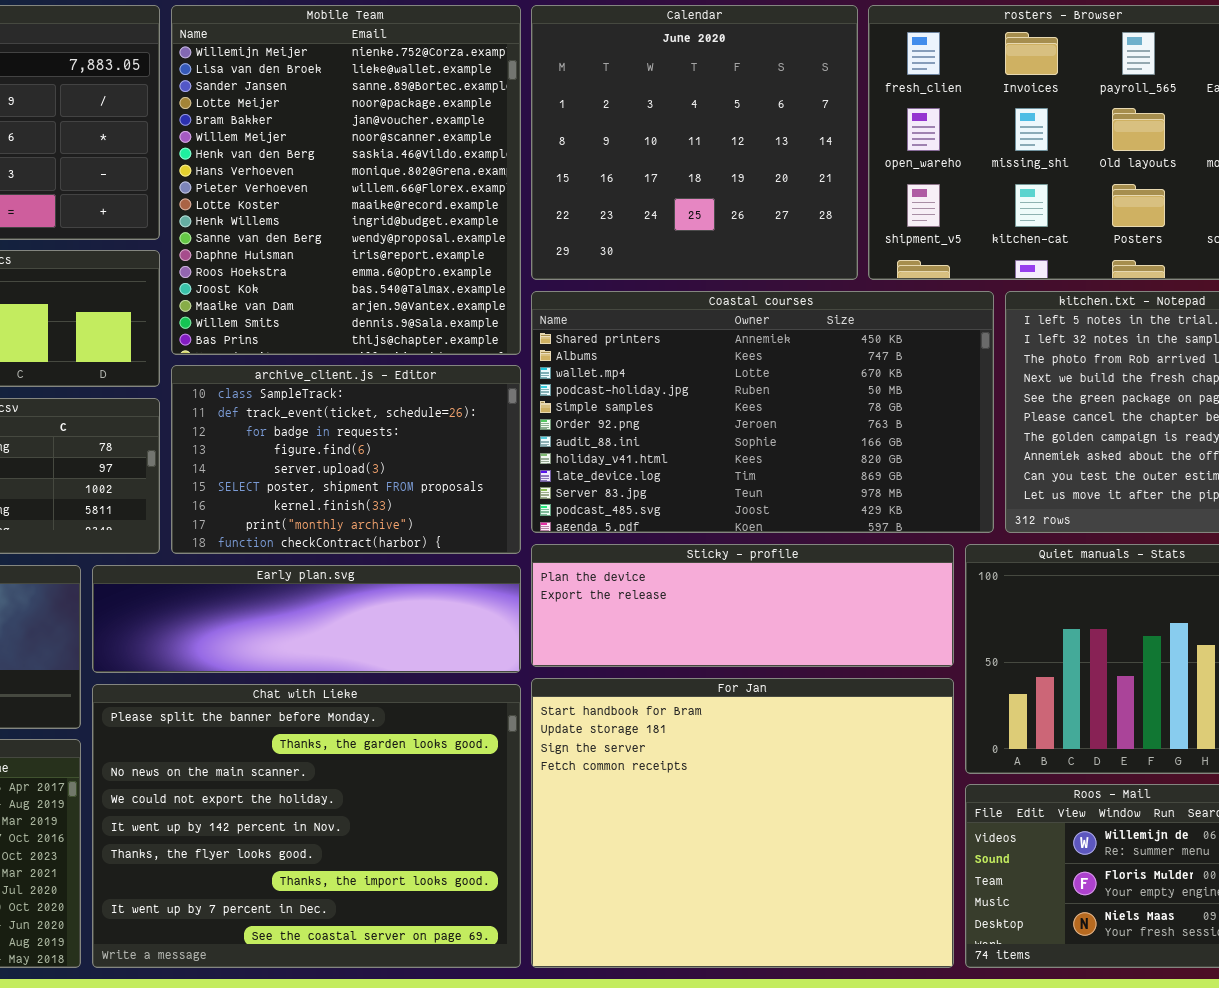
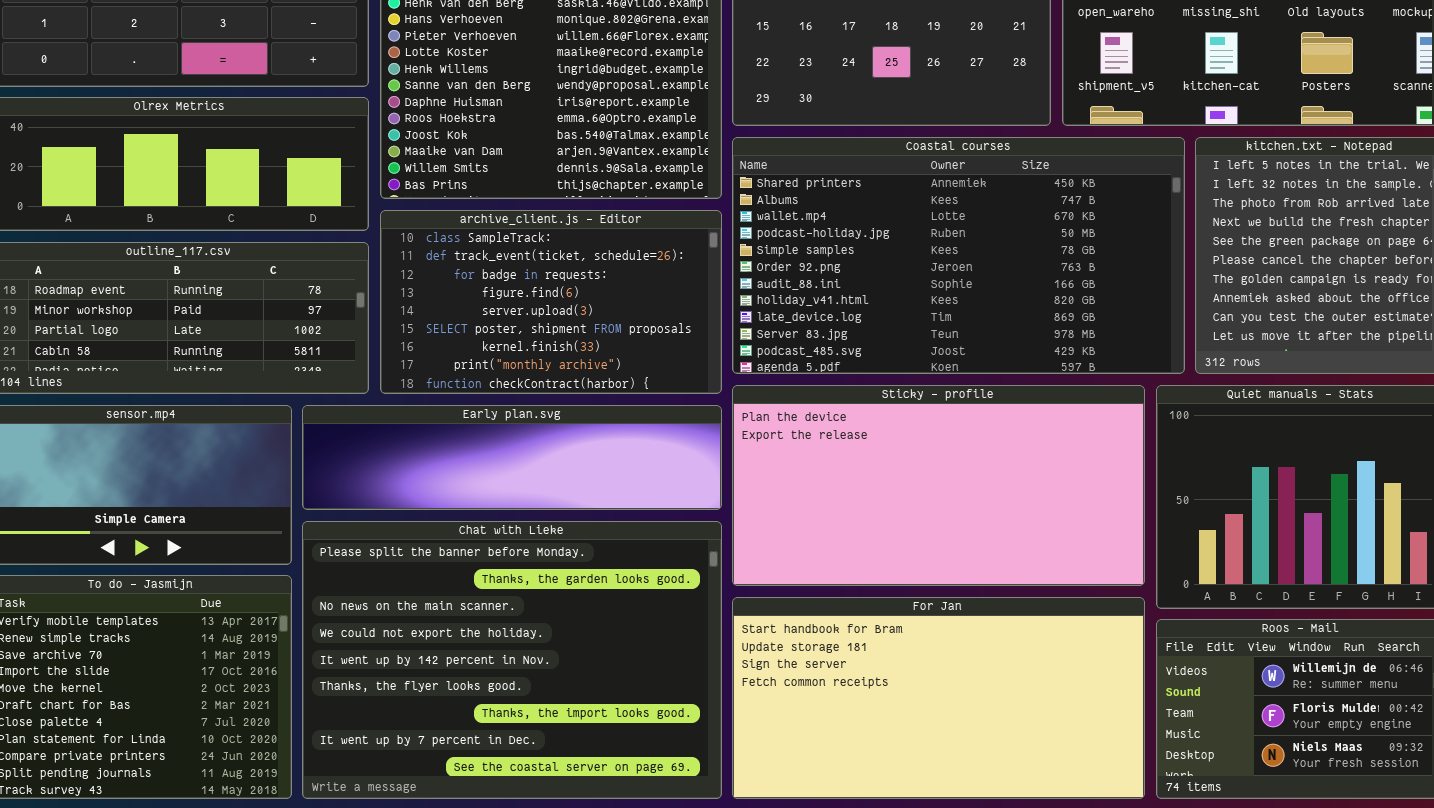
Sticky - profile: [531,544,954,667] -> [732,385,1145,586], resized
For Jan: [531,678,954,968] -> [732,597,1145,799], resized

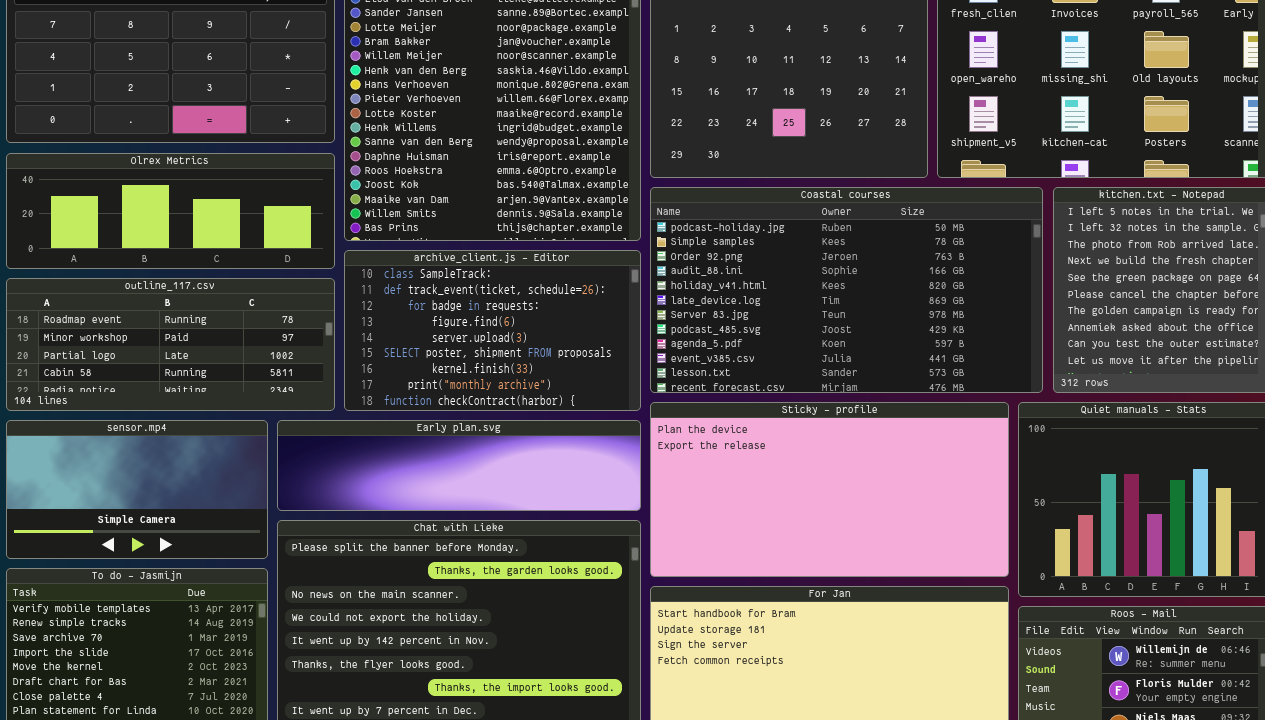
Coastal courses: [732,137,1185,374] -> [650,187,1043,393], scrolled down 3 rows

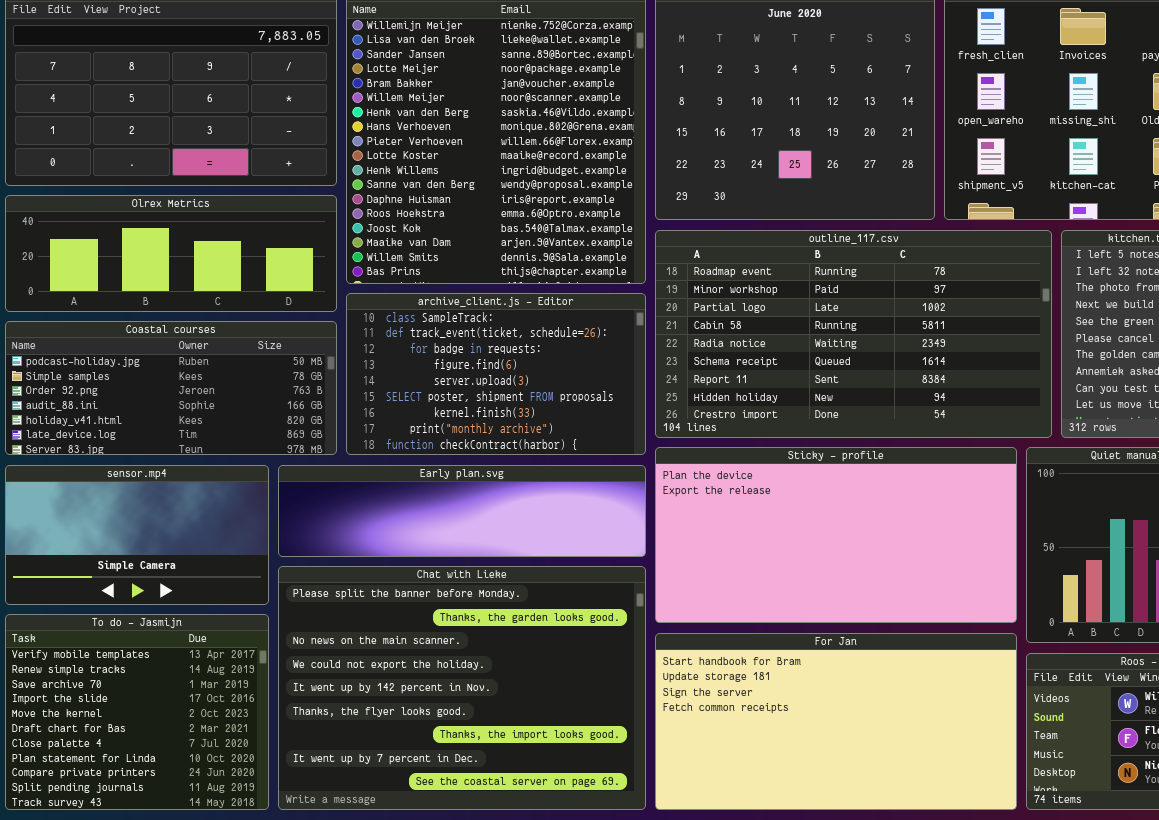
Coastal courses: [650,187,1043,393] -> [5,321,337,455], moved, resized
outline_117.csv: [6,278,335,411] -> [655,230,1052,438], moved, resized

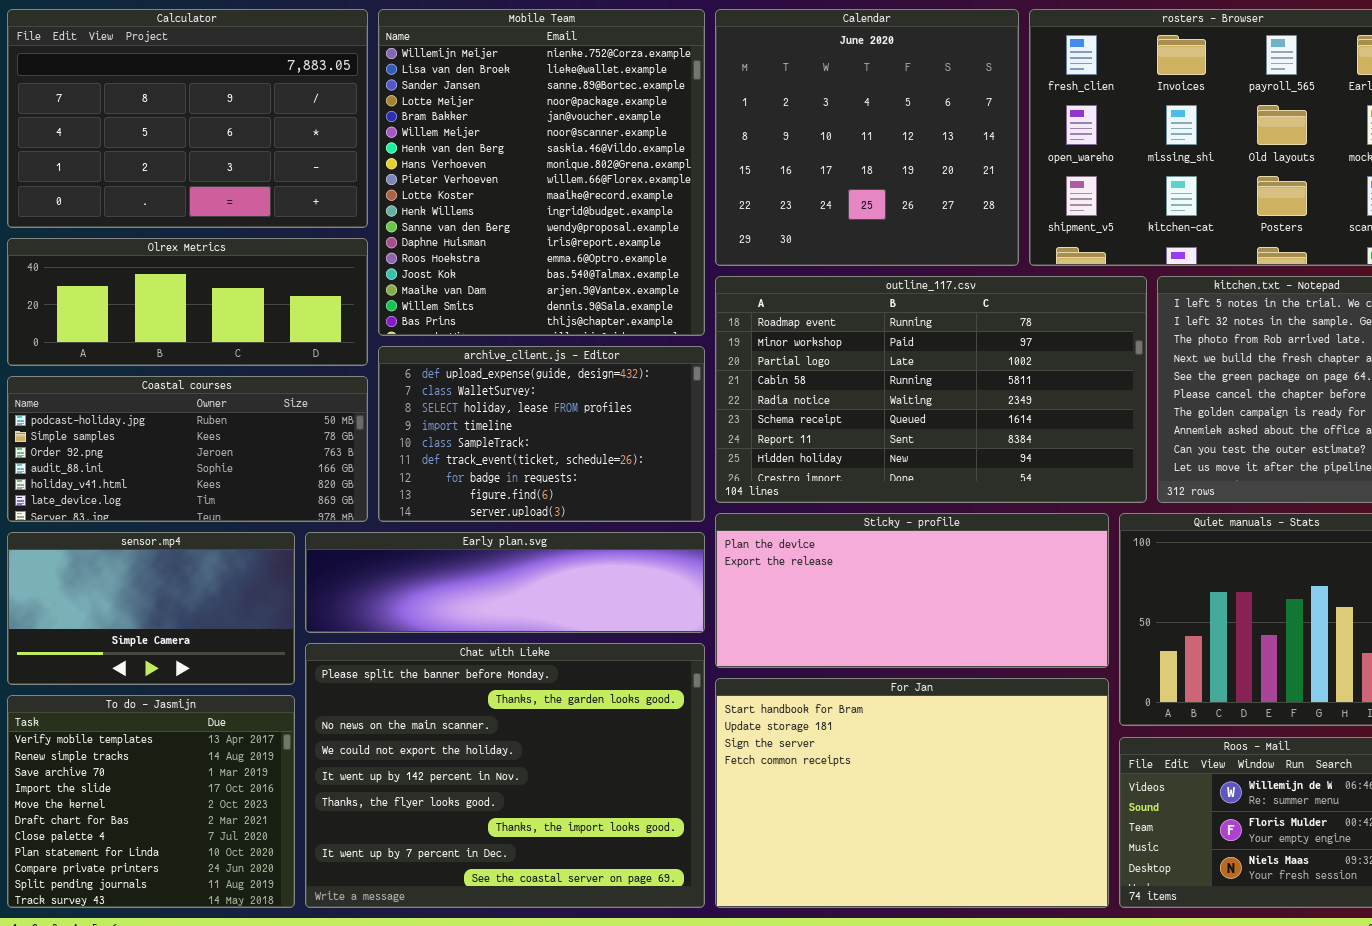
archive_client.js - Editor: [346,293,646,455] -> [378,346,705,522], scrolled up 4 rows
Sticky - profile: [655,447,1017,623] -> [715,513,1109,668], resized
For Jan: [655,633,1017,810] -> [715,678,1109,908], resized

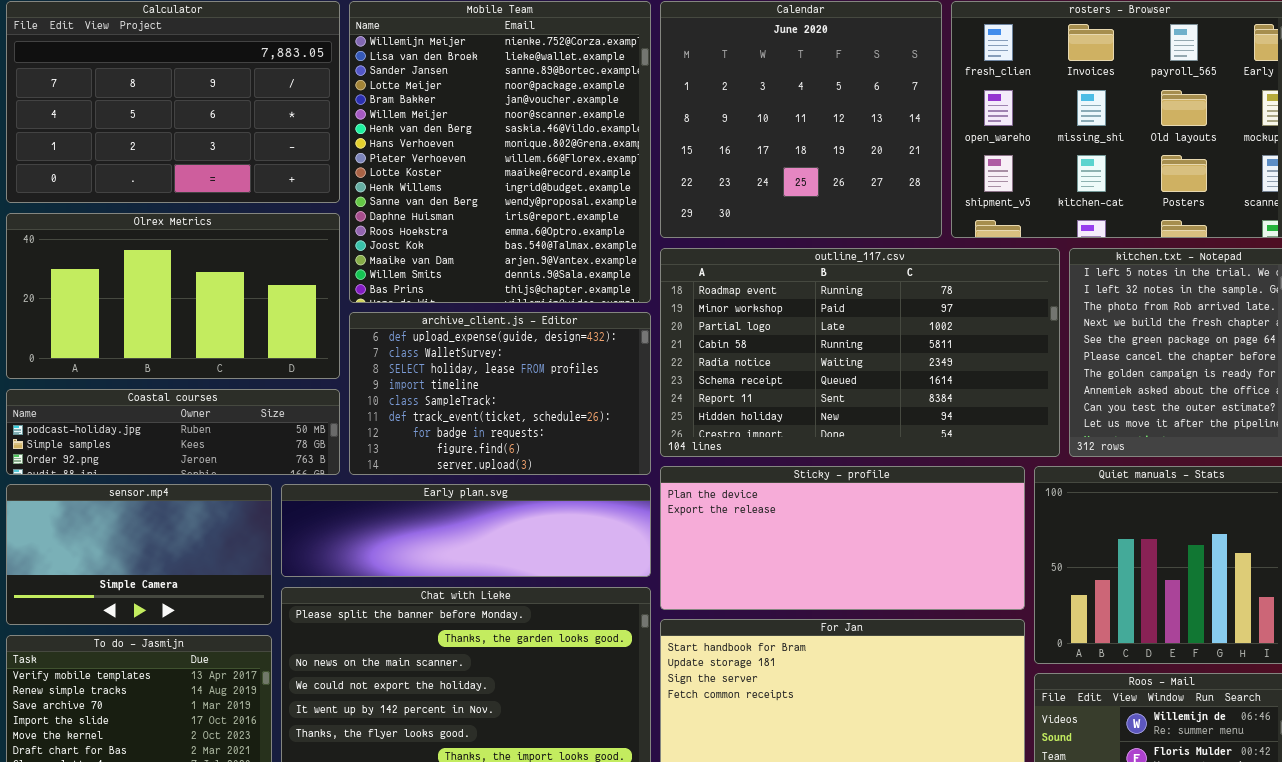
Olrex Metrics: [7,238,368,366] -> [6,213,340,379], resized
Coastal courses: [7,376,368,522] -> [6,389,340,475], resized

